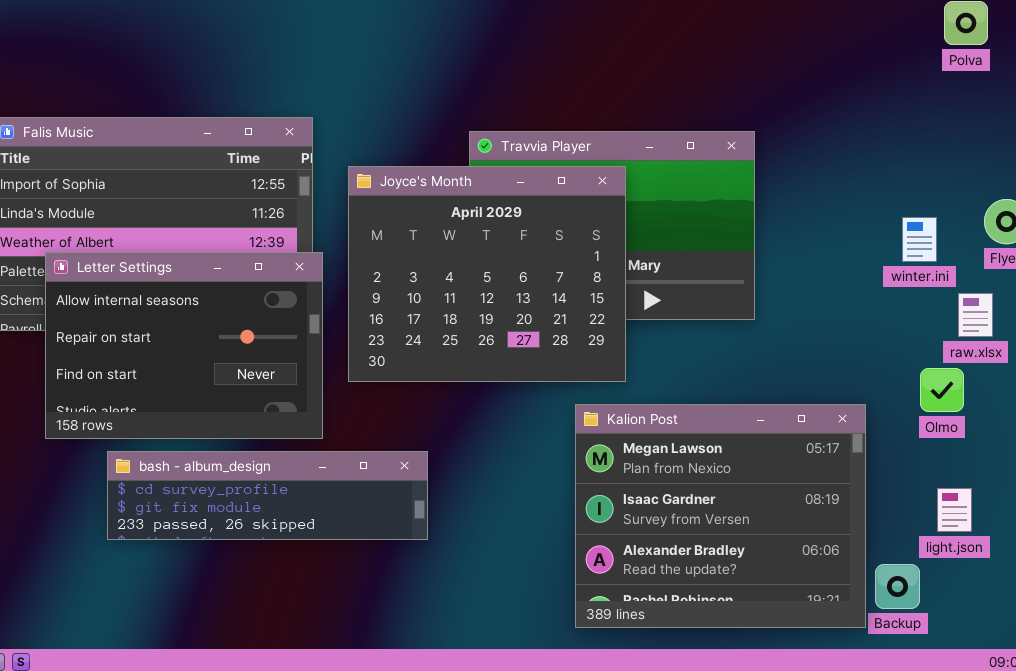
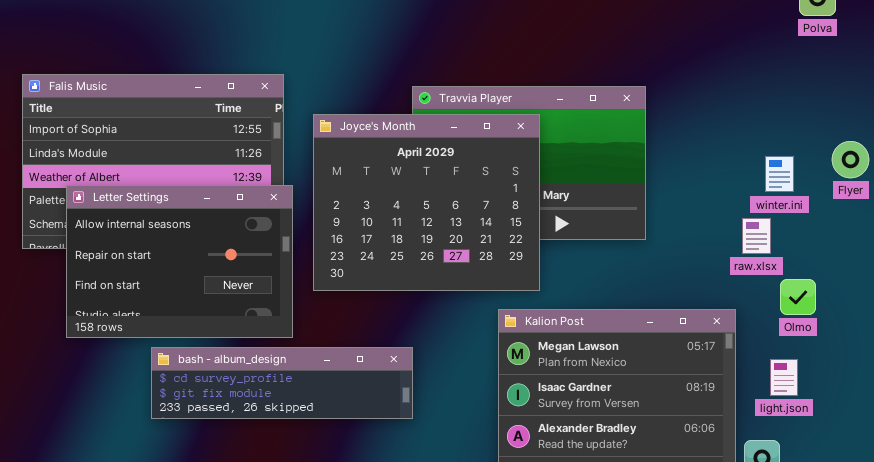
raw.xlsx: [958,293,993,337] -> [742,218,771,254], moved
bash - album_design: [107,451,428,540] -> [151,347,413,419], moved
light.json: [937,488,972,532] -> [770,359,798,396], moved

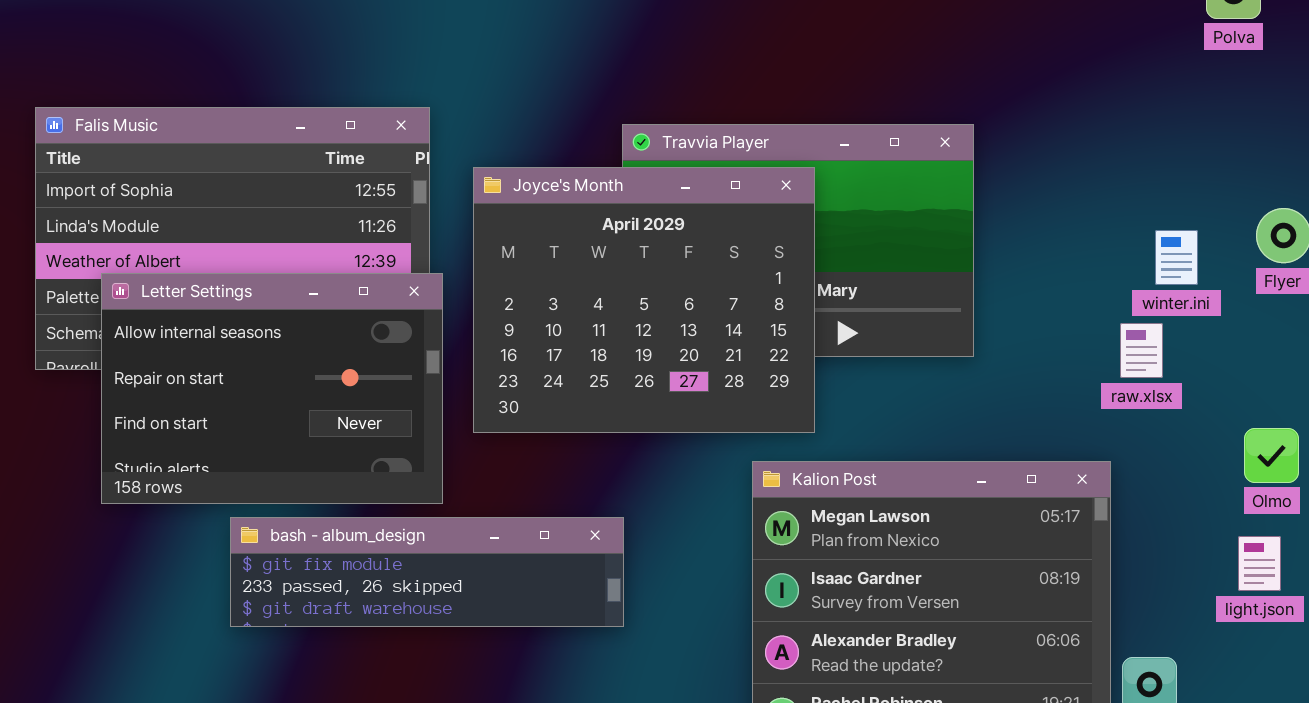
Olmo: [780,279,816,315] -> [1244,428,1299,483], moved
bash - album_design: [151,347,413,419] -> [230,517,624,627], scrolled down 1 row
light.json: [770,359,798,396] -> [1238,536,1281,591], moved

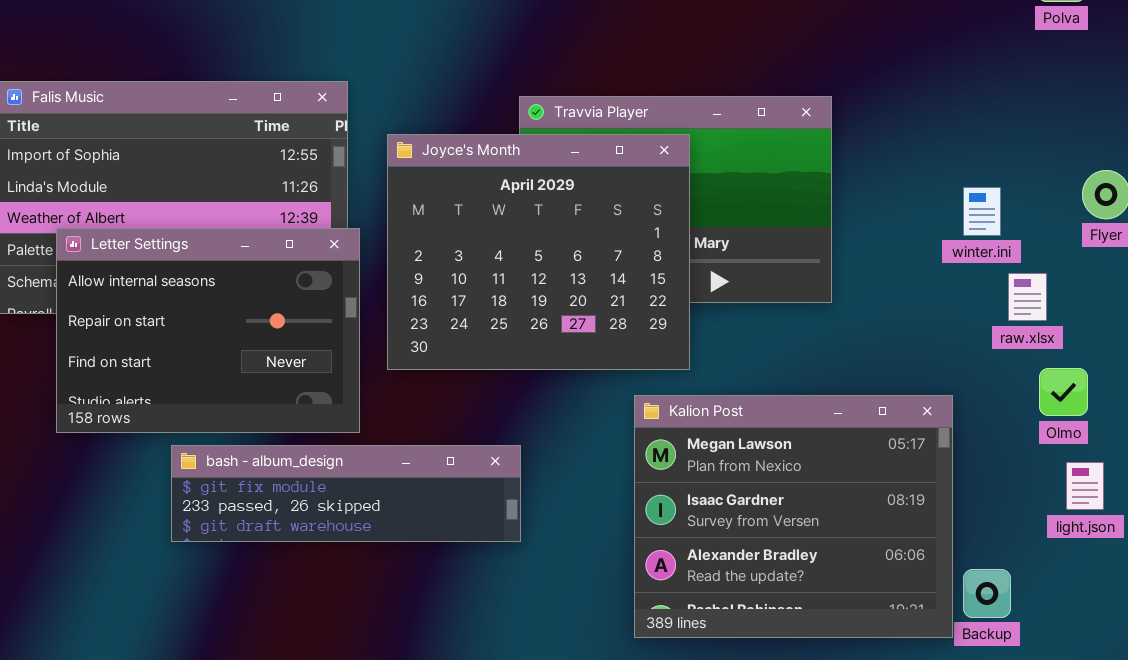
winter.ini: [1155,230,1198,285] -> [963,187,1001,236], moved
raw.xlsx: [1120,323,1163,378] -> [1008,273,1047,321], moved
Olmo: [1244,428,1299,483] -> [1039,368,1088,416], moved

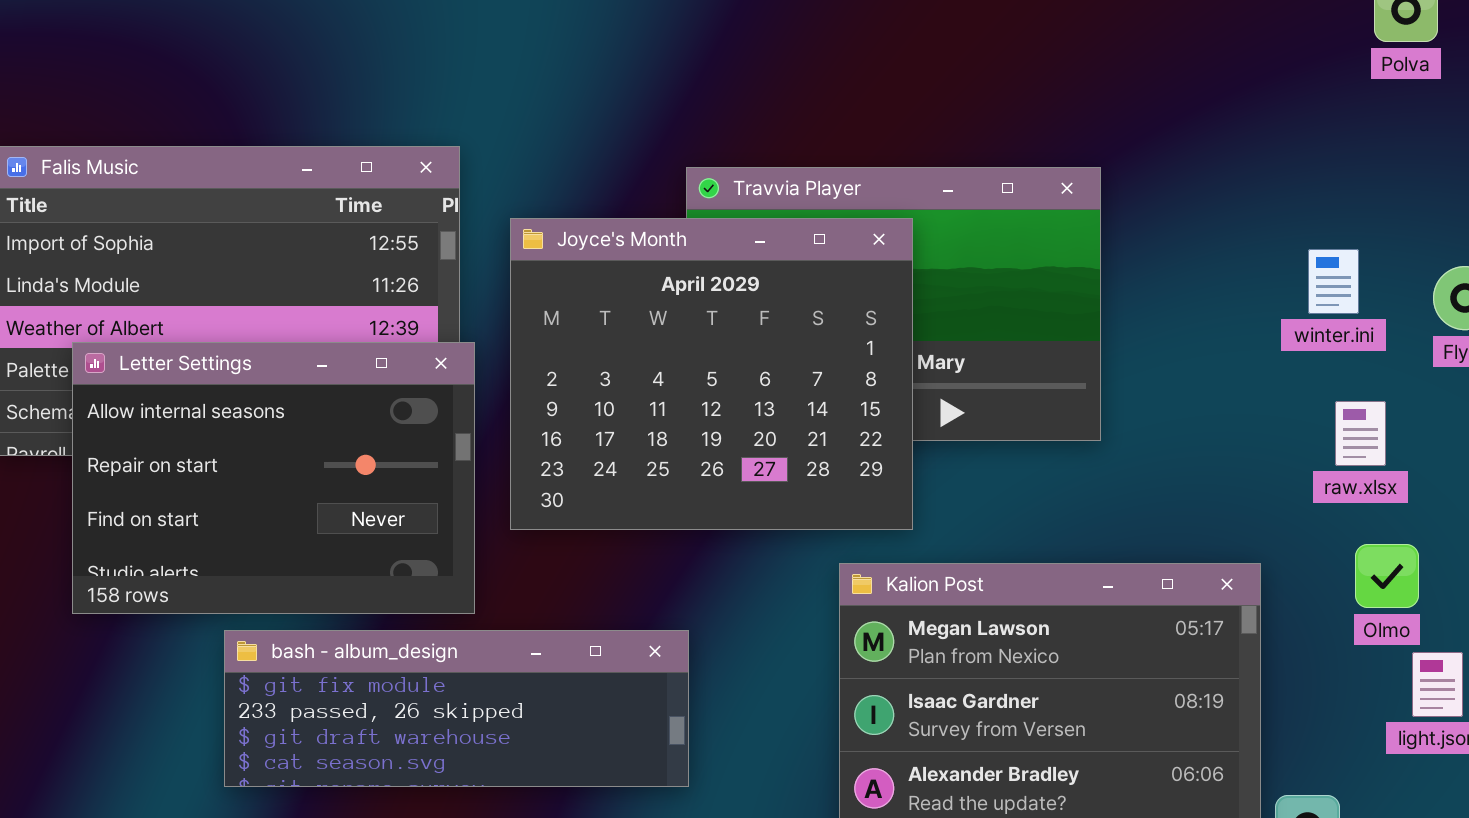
winter.ini: [963,187,1001,236] -> [1308,249,1359,314], moved
Olmo: [1039,368,1088,416] -> [1355,544,1419,608], moved
bash - album_design: [171,445,521,542] -> [224,630,689,787], resized

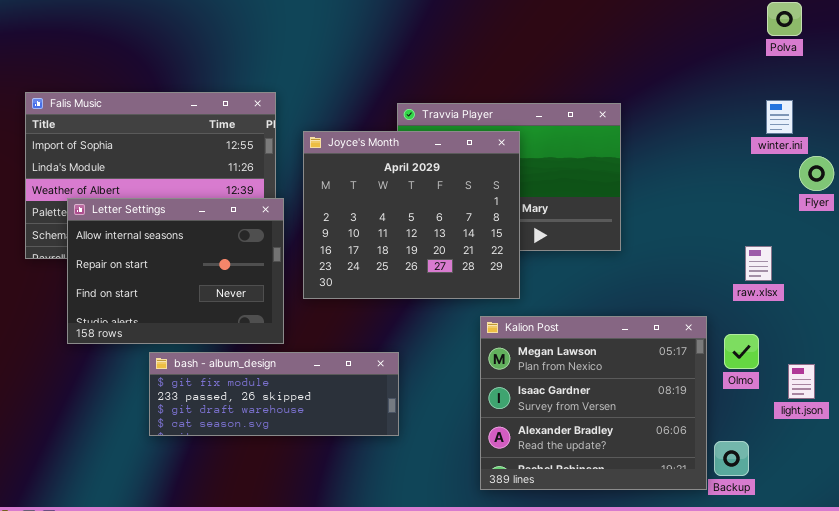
winter.ini: [1308,249,1359,314] -> [766,100,793,134], moved
raw.xlsx: [1335,401,1386,466] -> [745,246,772,281], moved
Olmo: [1355,544,1419,608] -> [724,334,759,369], moved

